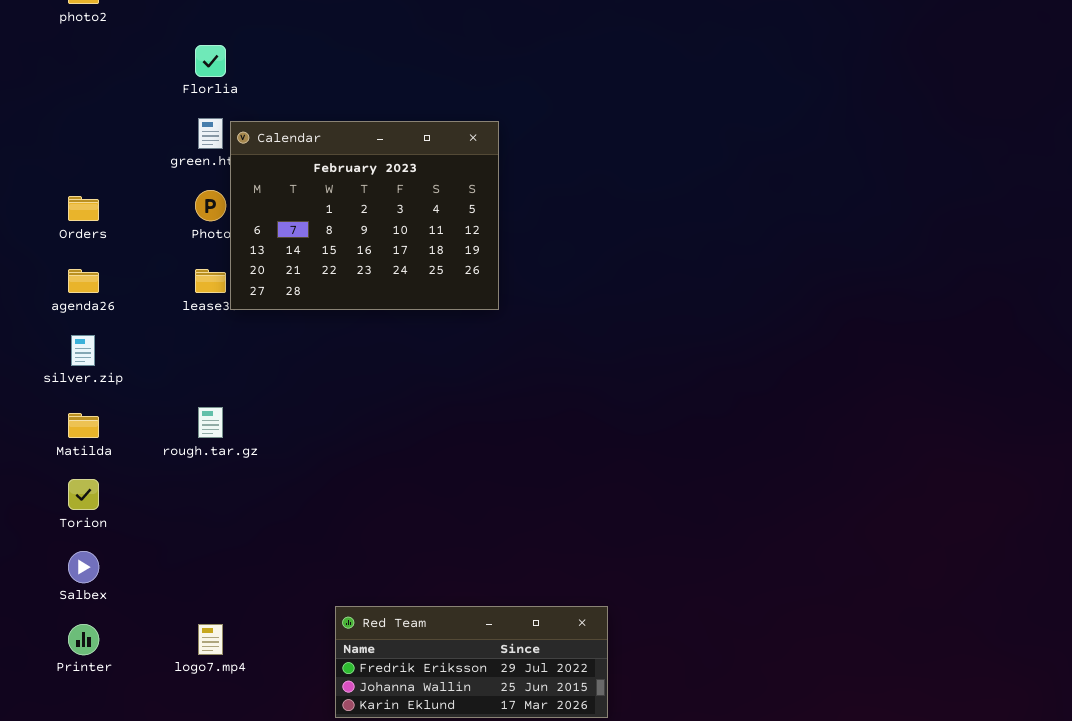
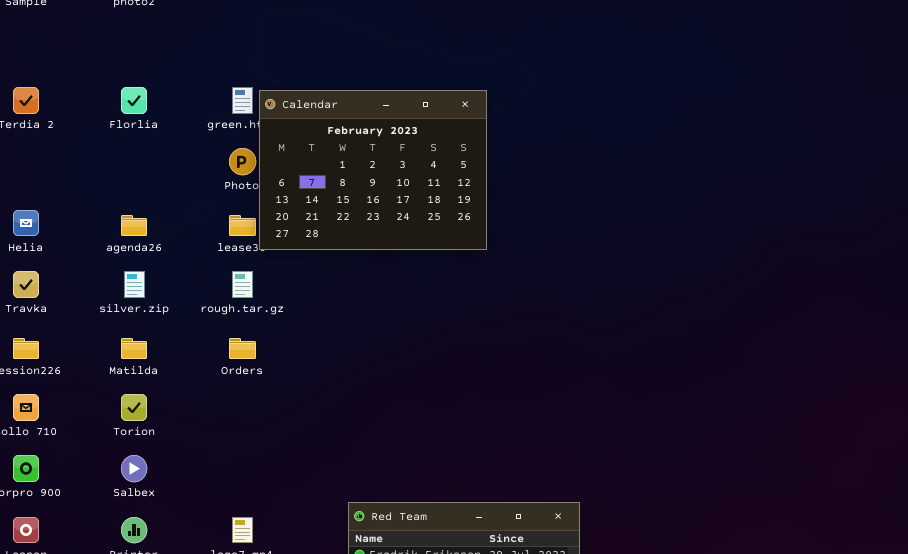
Florlia: [195,45,226,77] -> [121,87,147,114], moved
Orders: [68,196,99,221] -> [229,338,256,359], moved
rough.tar.gz: [198,407,223,438] -> [232,271,253,298], moved

